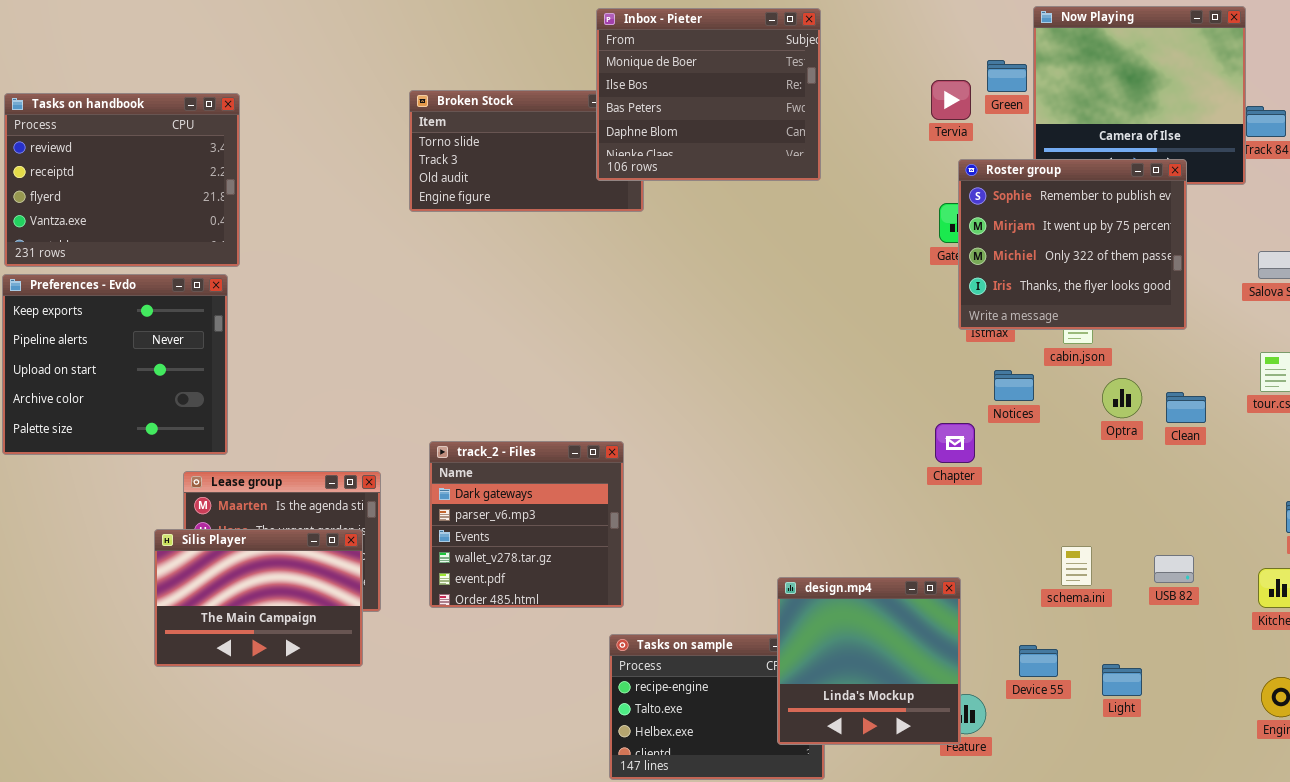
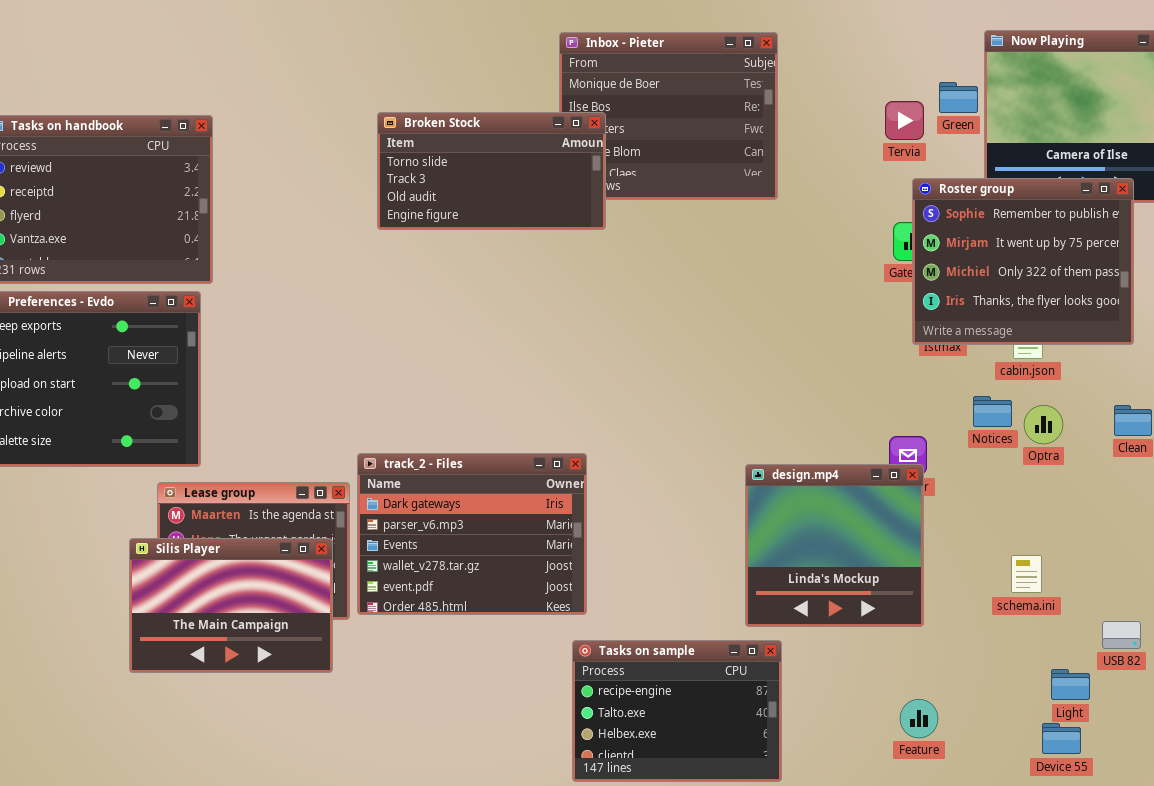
Broken Stock: [409,90,644,212] -> [377,112,606,230], raised
Notices: [994,370,1034,401] -> [973,396,1012,427], moved
Optra: [1102,378,1142,418] -> [1024,405,1063,444], moved
track_2 - Files: [429,441,624,608] -> [357,453,587,615], resized
USB 82: [1154,555,1194,583] -> [1102,621,1141,649], moved
design.mp4: [777,577,961,745] -> [745,464,924,627], moved
Device 55: [1019,645,1058,677] -> [1042,723,1081,754], moved

